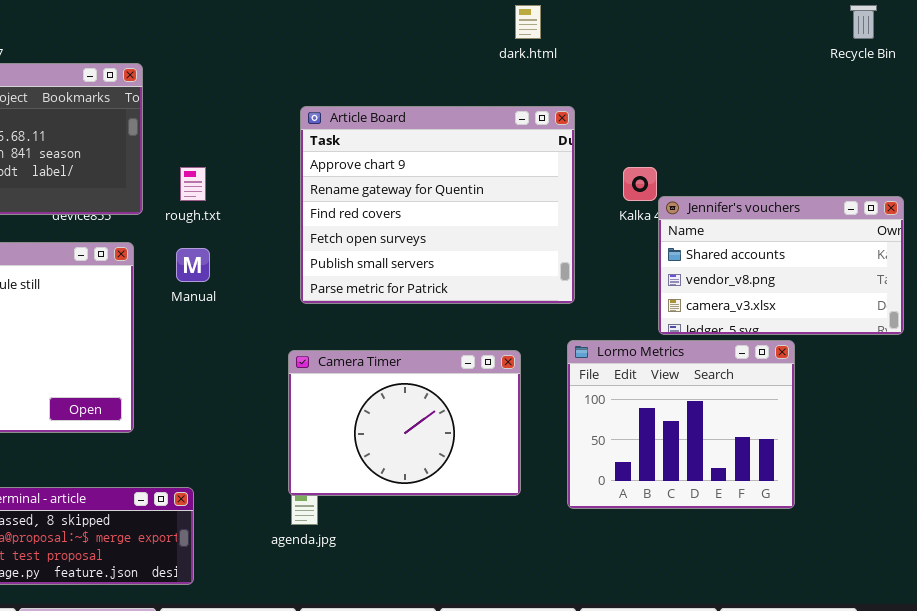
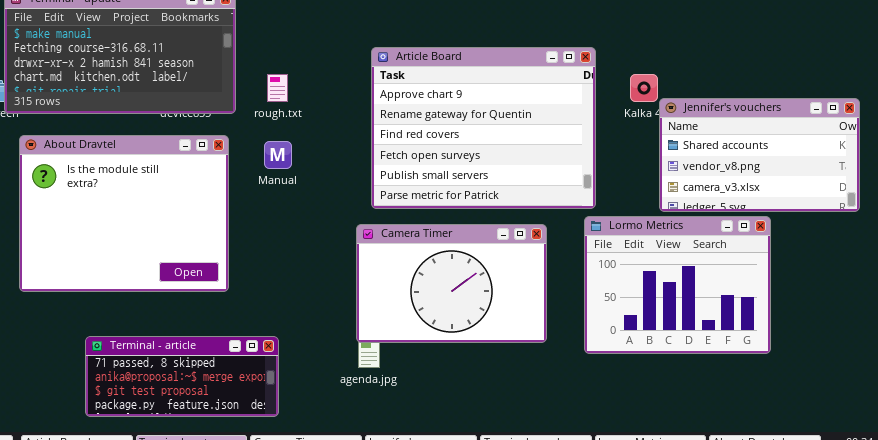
Article Board: [300,106,575,304] -> [371,47,596,209], moved

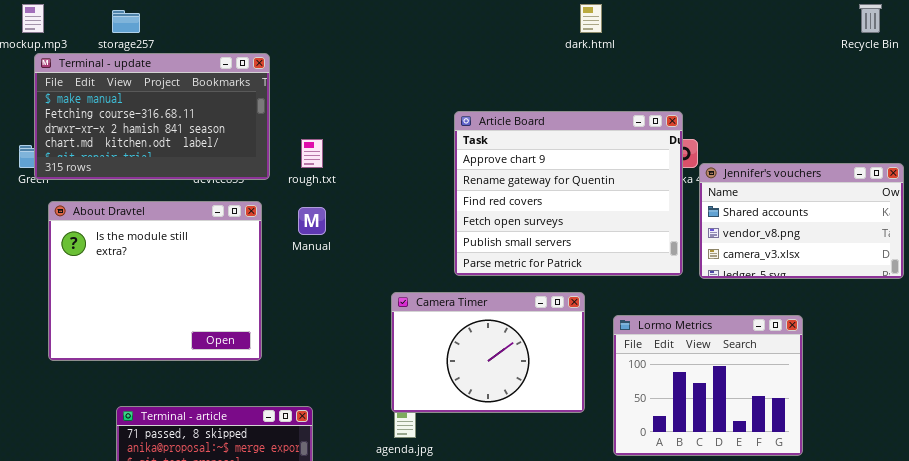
Article Board: [371,47,596,209] -> [454,111,683,276], moved
Lormo Metrics: [584,216,771,354] -> [613,315,803,456], moved

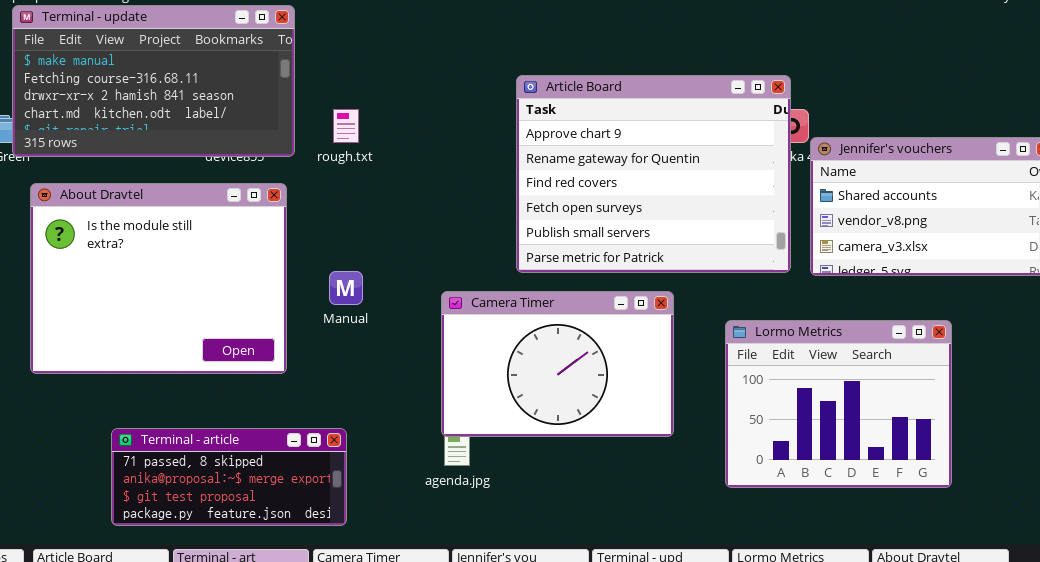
Manual: [298,207,326,235] -> [329,271,363,305], moved
Lormo Metrics: [613,315,803,456] -> [725,320,952,488], moved

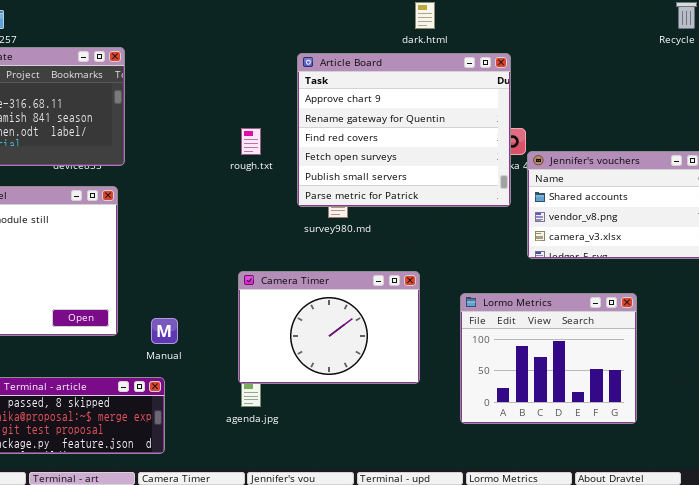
Article Board: [516,75,791,273] -> [297,53,511,207], moved
rough.txt: [333,109,359,143] -> [241,128,261,155], moved
Manual: [329,271,363,305] -> [151,318,178,344], moved

